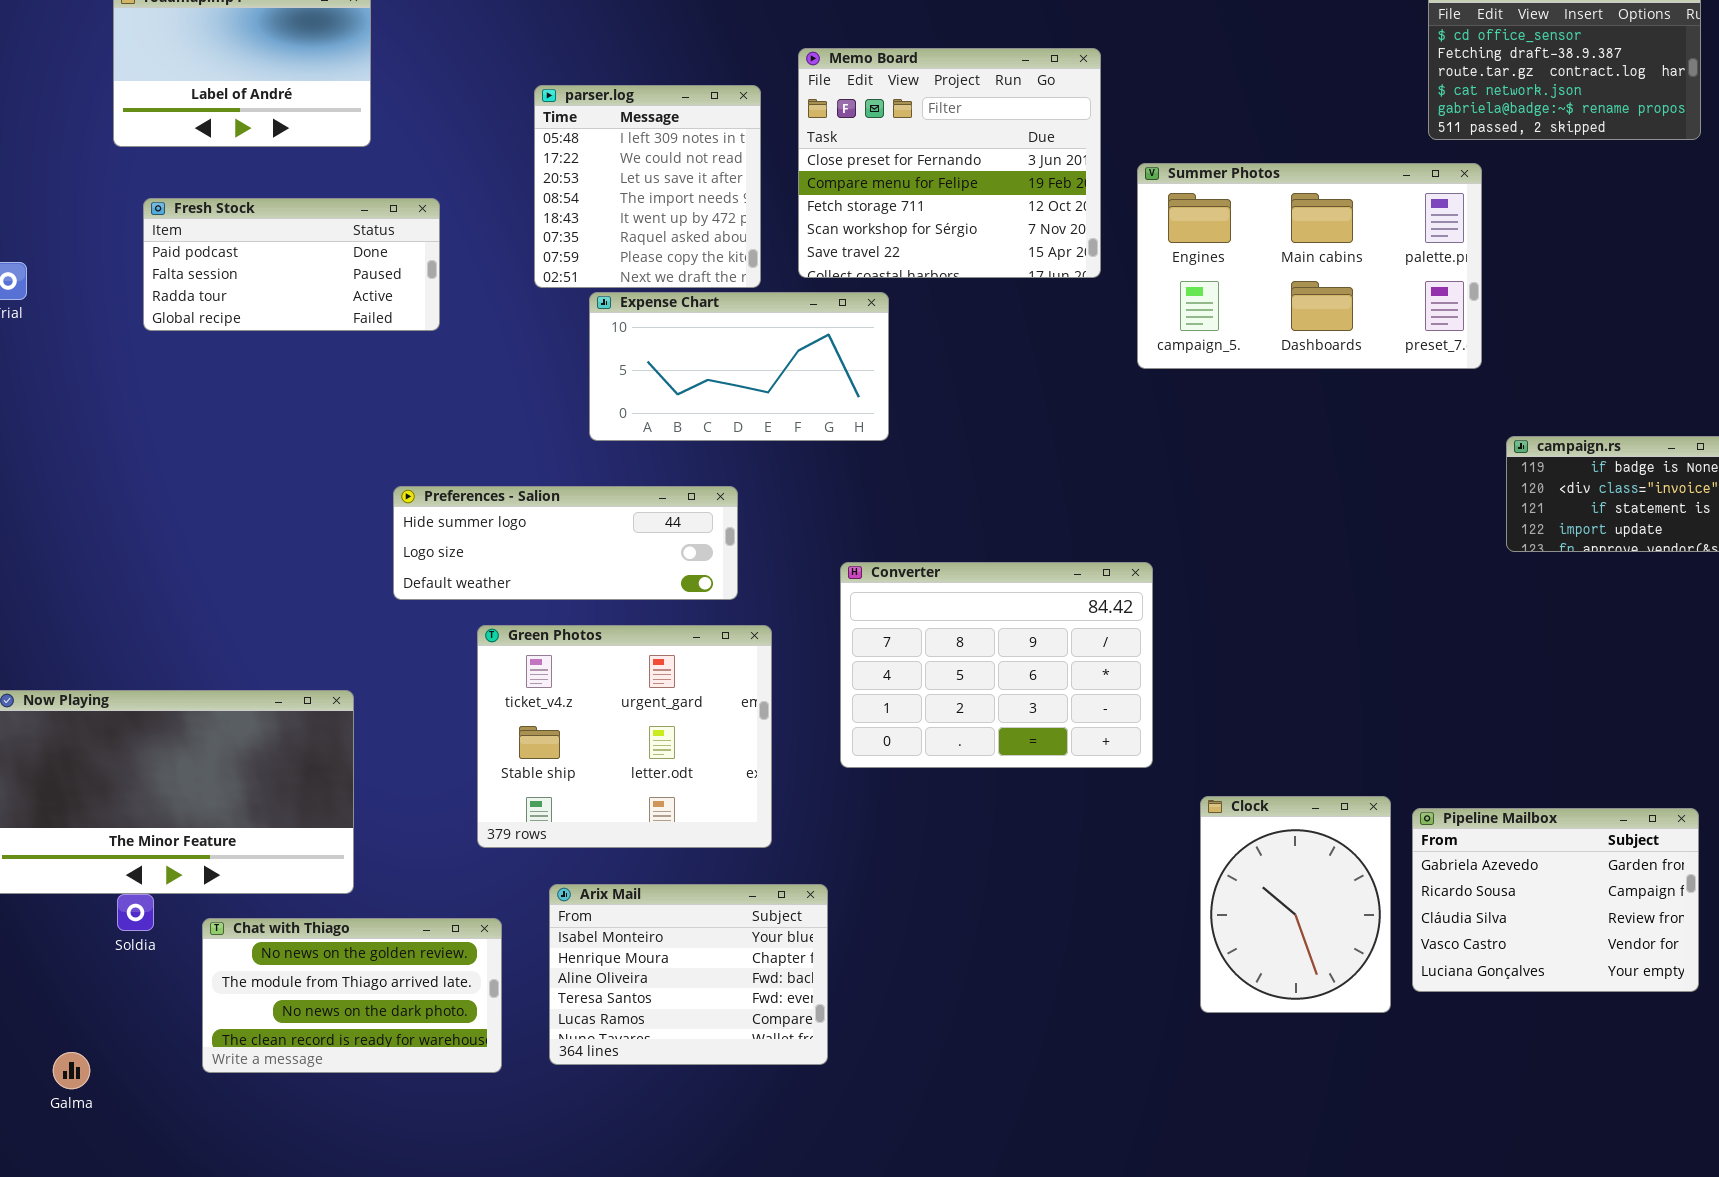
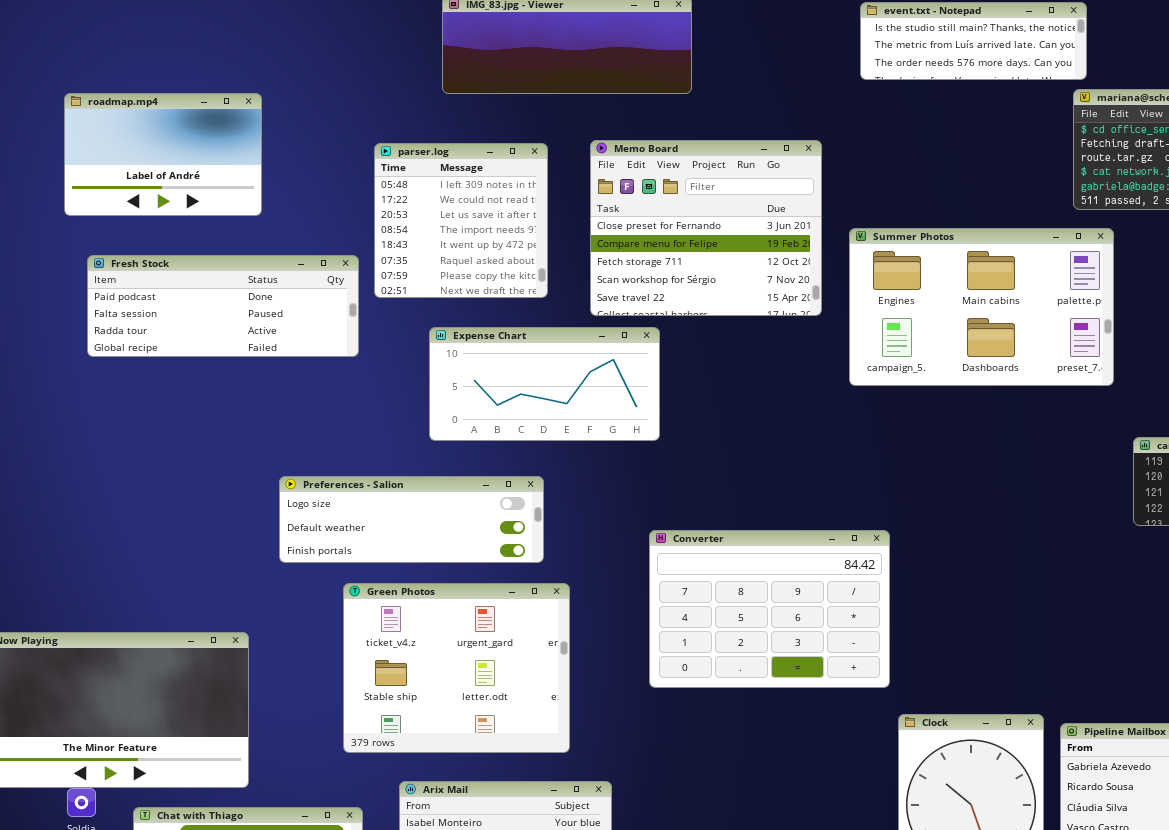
parser.log: [534,85,761,288] -> [374,143,548,298], moved
Fresh Stock: [143,198,440,331] -> [87,255,359,357], resized
Preferences - Salion: [393,486,738,600] -> [279,476,544,563], scrolled down 1 row
Converter: [840,562,1153,768] -> [649,530,890,688], moved

